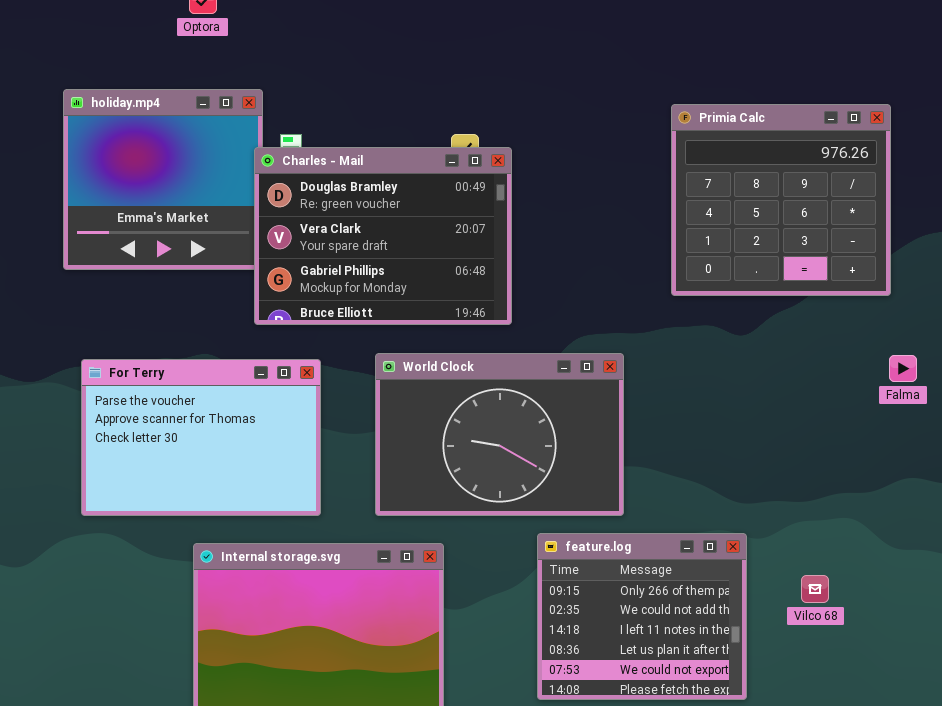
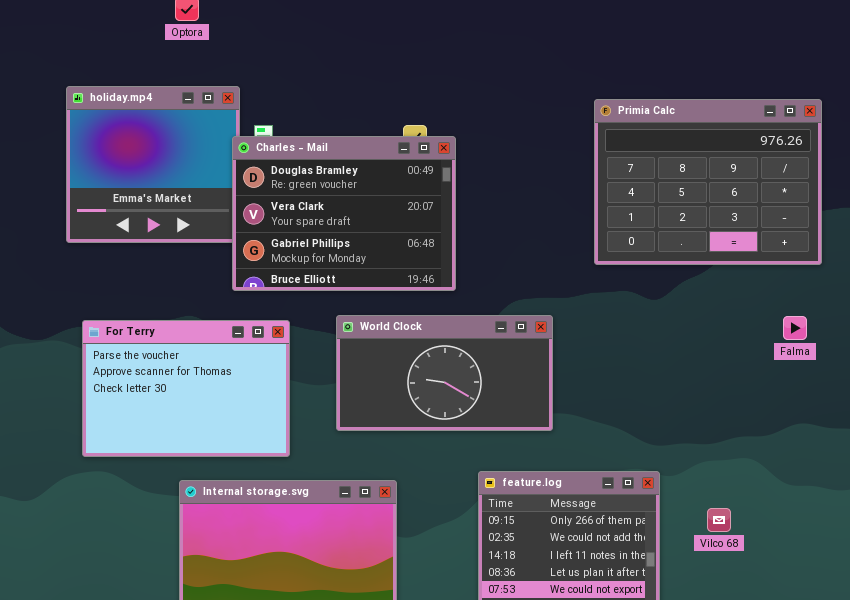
Primia Calc: [671,104,891,296] -> [594,99,822,265], resized
World Clock: [375,353,624,516] -> [336,315,553,431], resized

